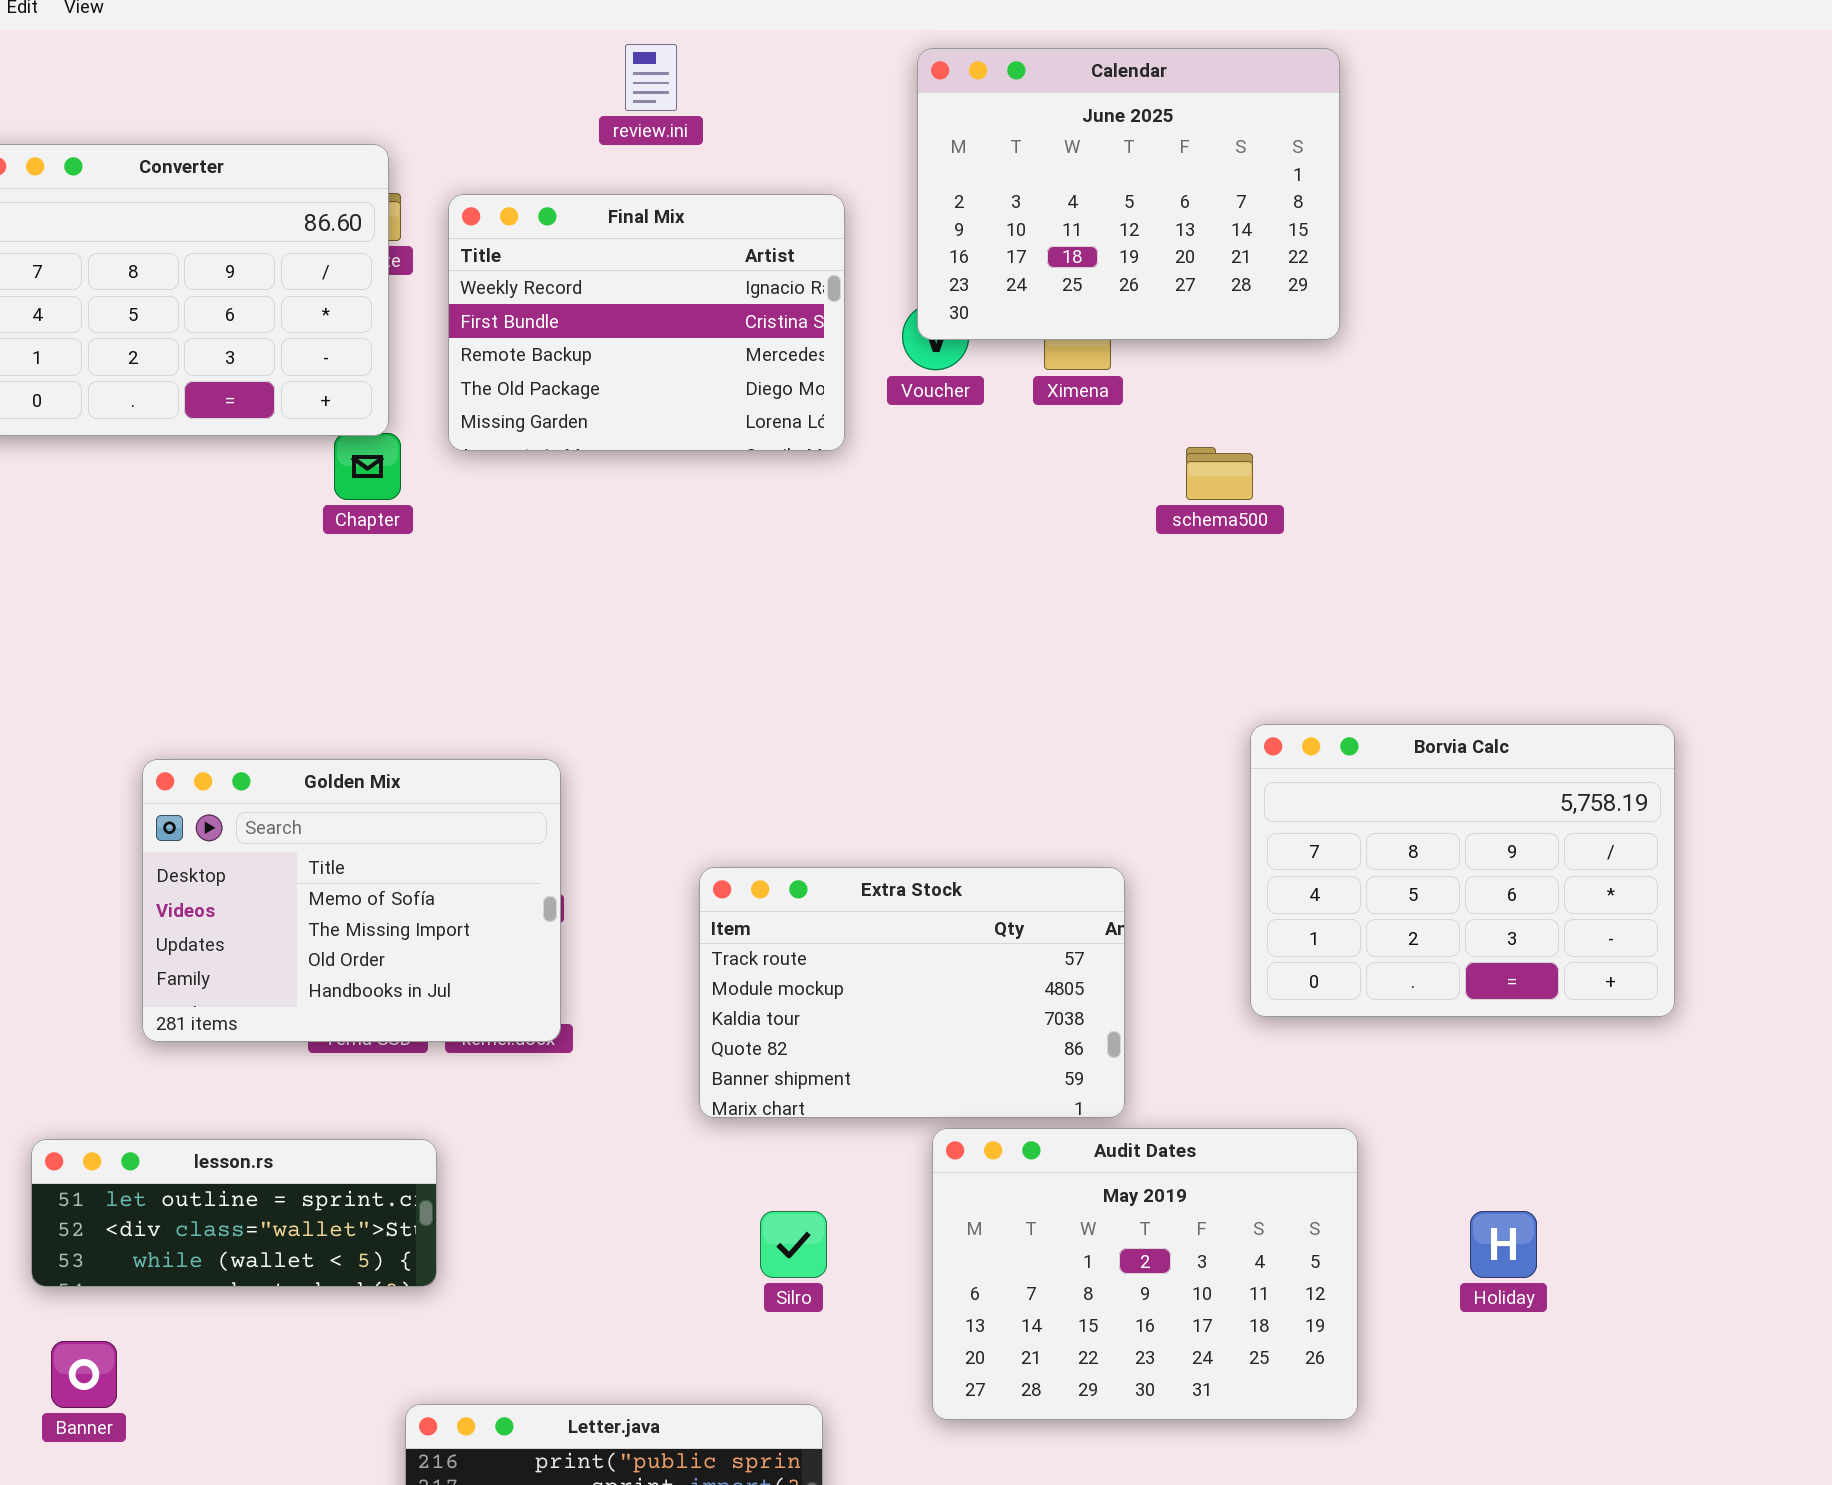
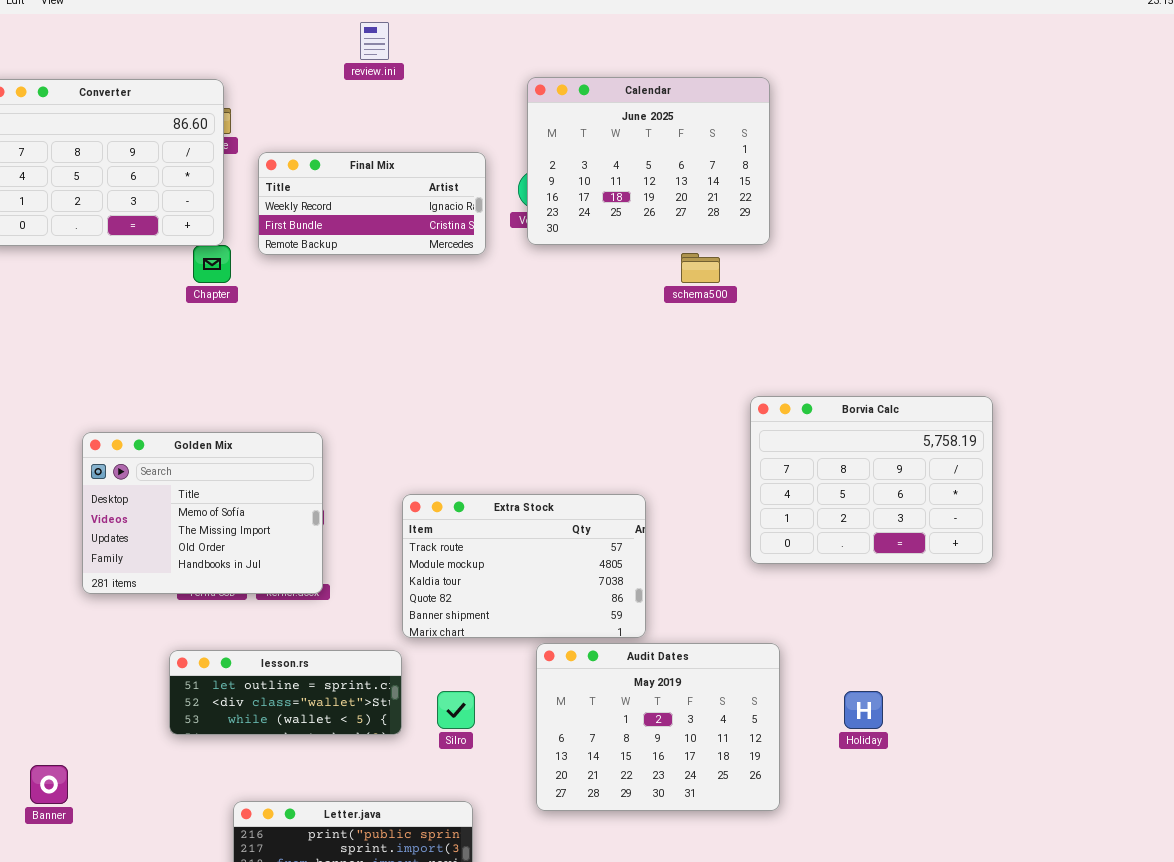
Calendar: [917,48,1340,340] -> [527,77,770,245], moved
Final Mix: [448,194,845,451] -> [258,152,486,255], resized
Borvia Calc: [1250,724,1675,1017] -> [750,396,993,564], moved
lesson.rs: [31,1139,437,1287] -> [169,650,402,735], moved

